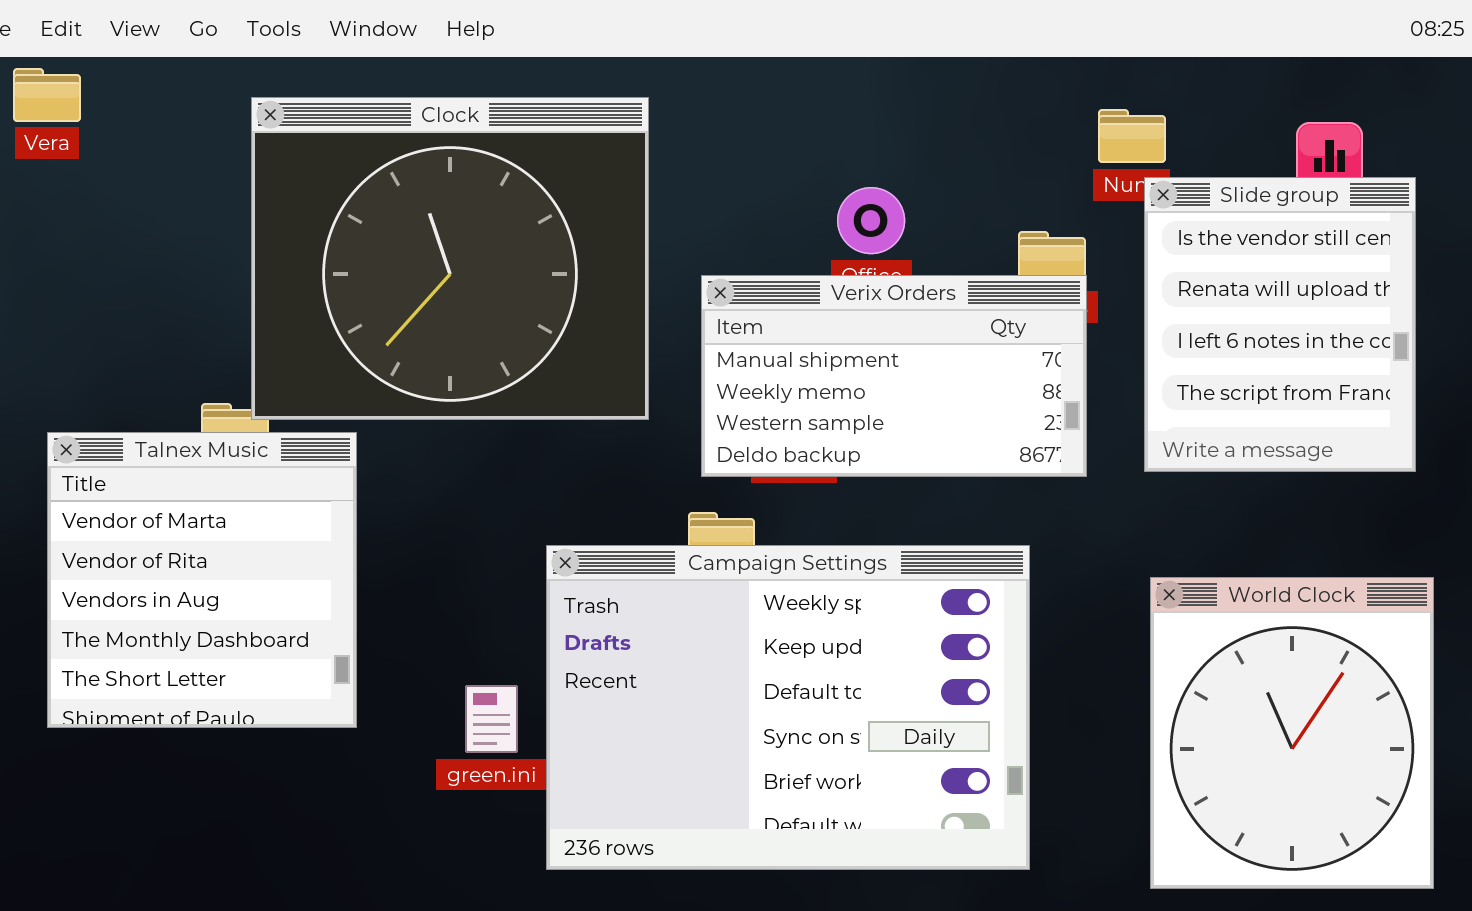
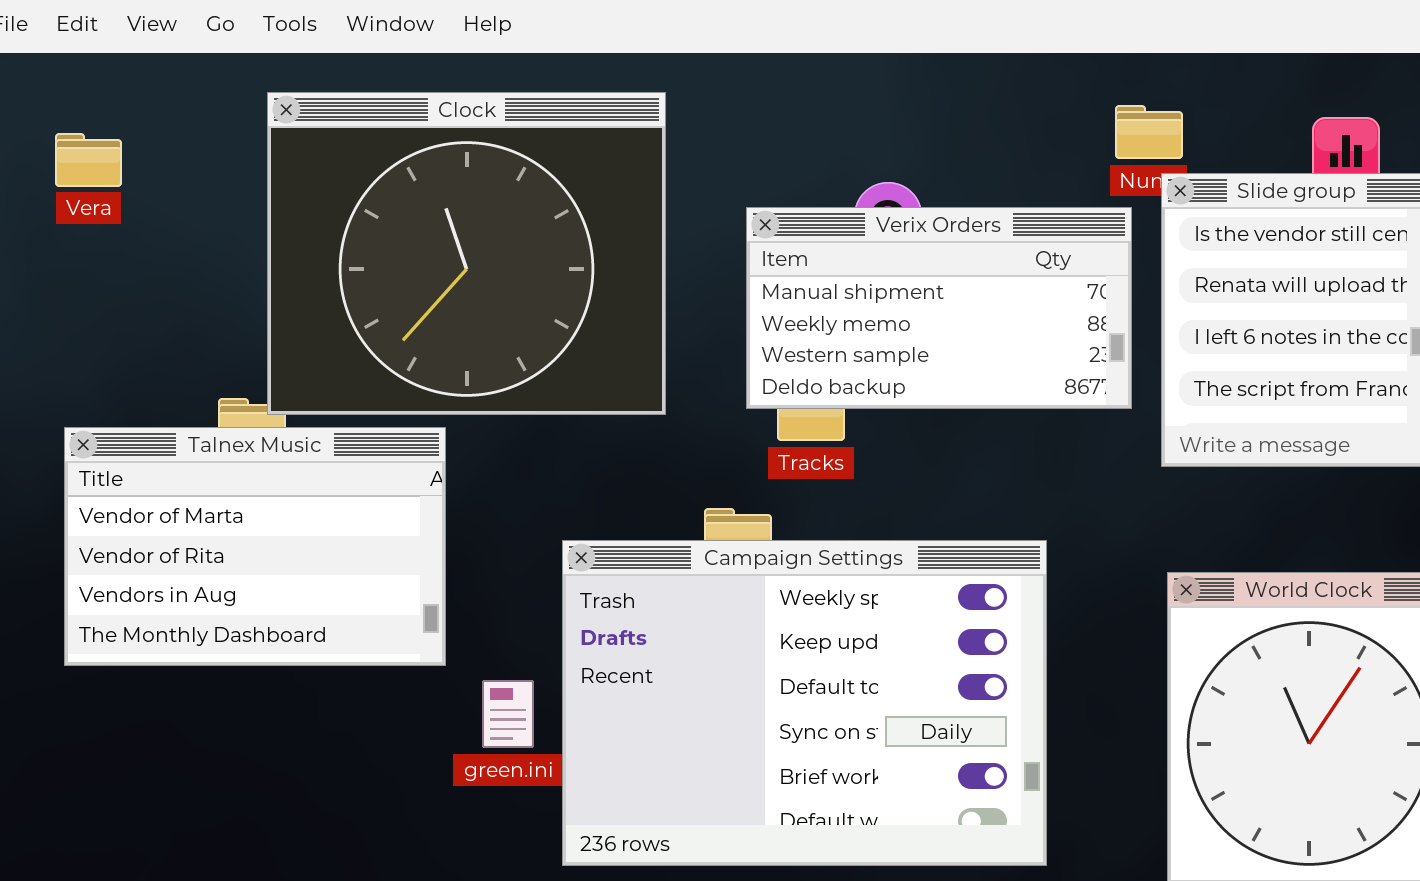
Vera: [13,68,81,122] -> [55,133,122,187], moved
Verix Orders: [701,275,1087,477] -> [746,207,1132,409], moved
Talnex Music: [47,432,357,728] -> [64,427,446,666], resized

